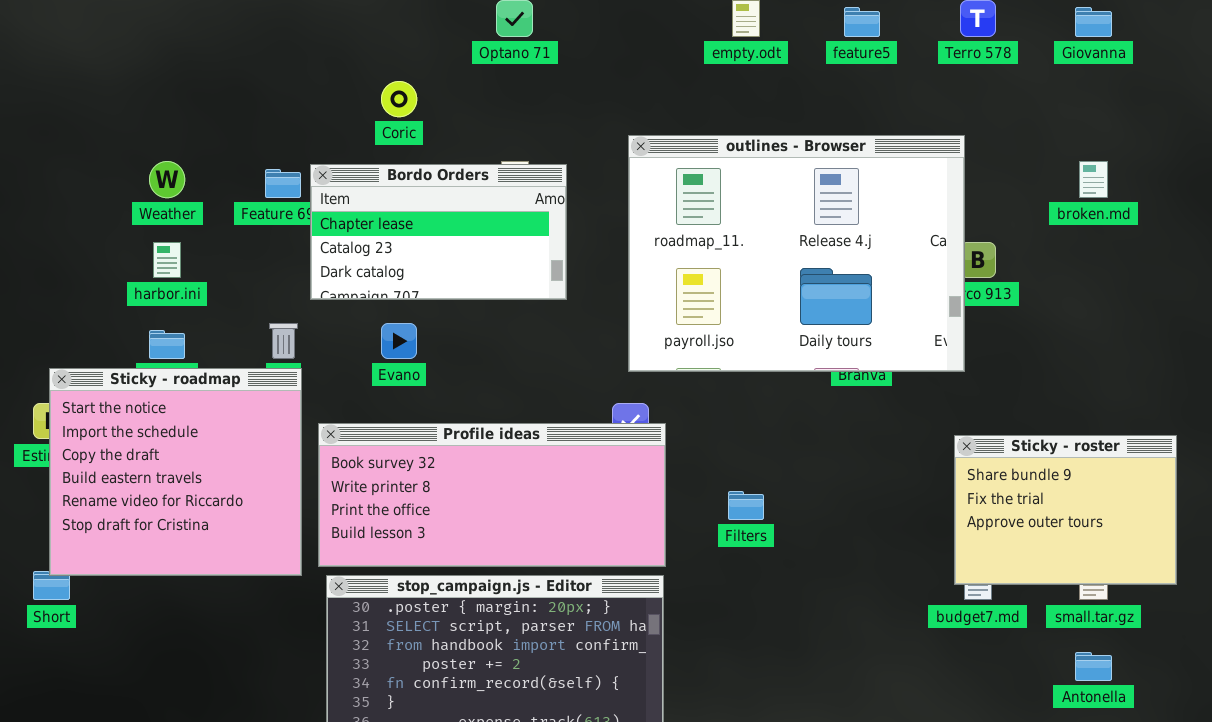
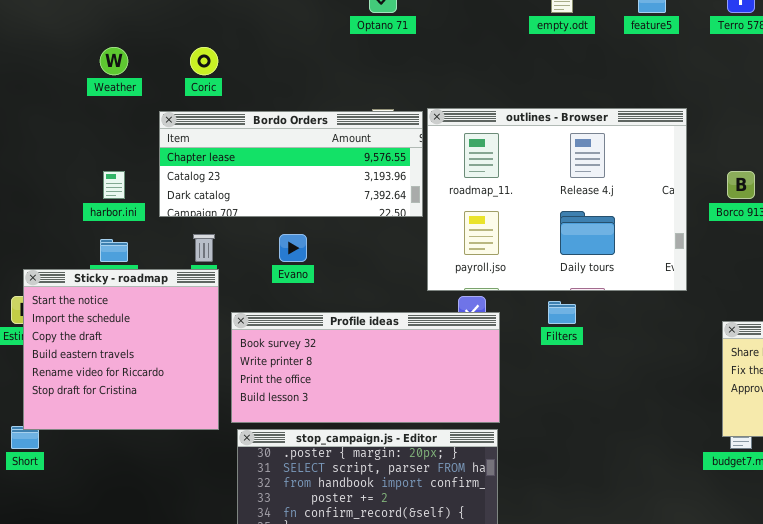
Coric: [381,81,417,117] -> [190,47,218,75], moved
outlines - Browser: [628,135,965,372] -> [427,108,687,291], moved
Weather: [149,161,185,198] -> [100,47,128,75], moved
Bordo Orders: [310,164,567,300] -> [159,111,423,217], resized
Filters: [728,491,764,520] -> [548,301,576,324], moved

